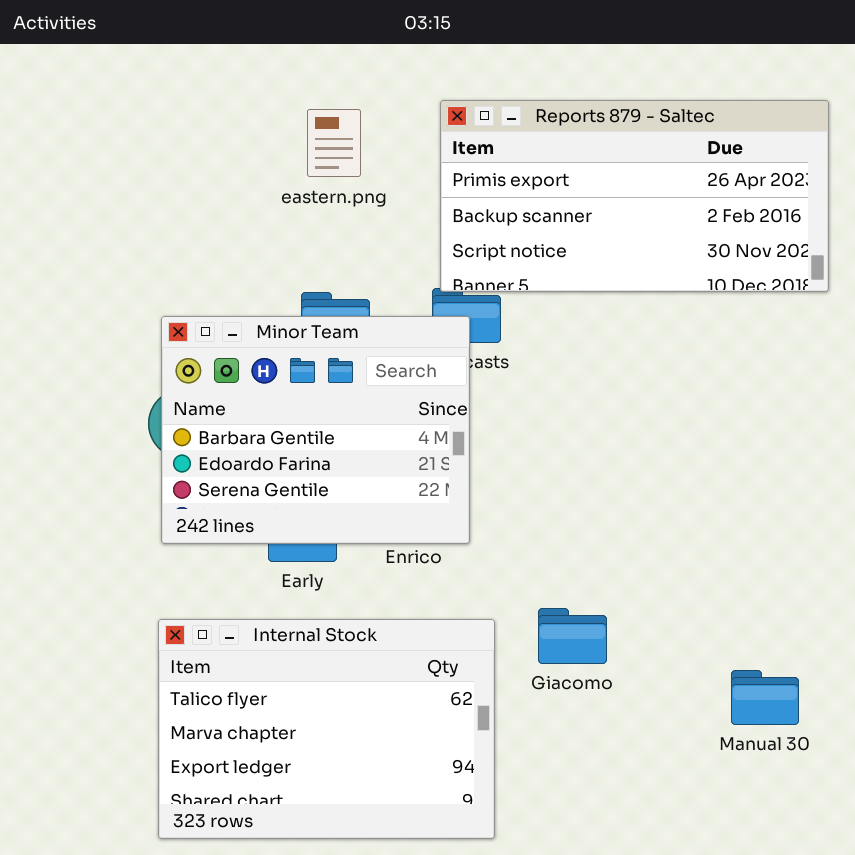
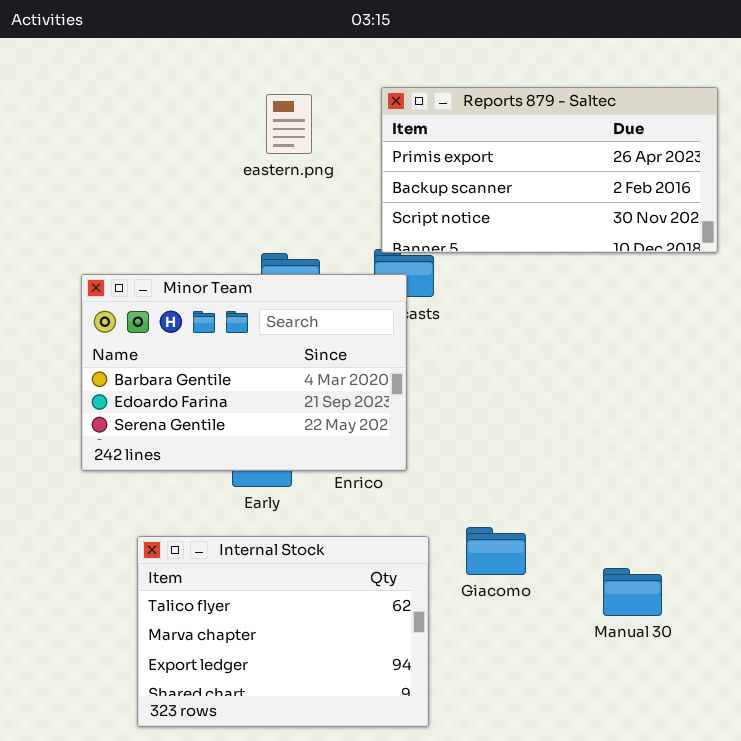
Minor Team: [161,316,470,544] -> [81,274,407,471], resized
Manual 30: [731,670,799,725] -> [603,568,662,616], moved

